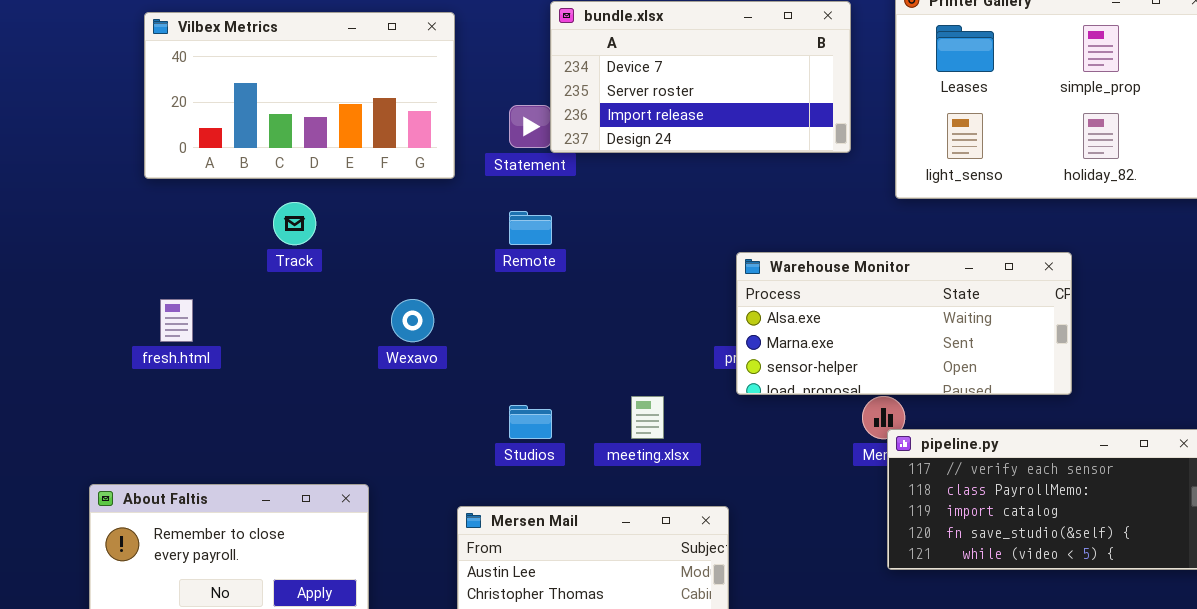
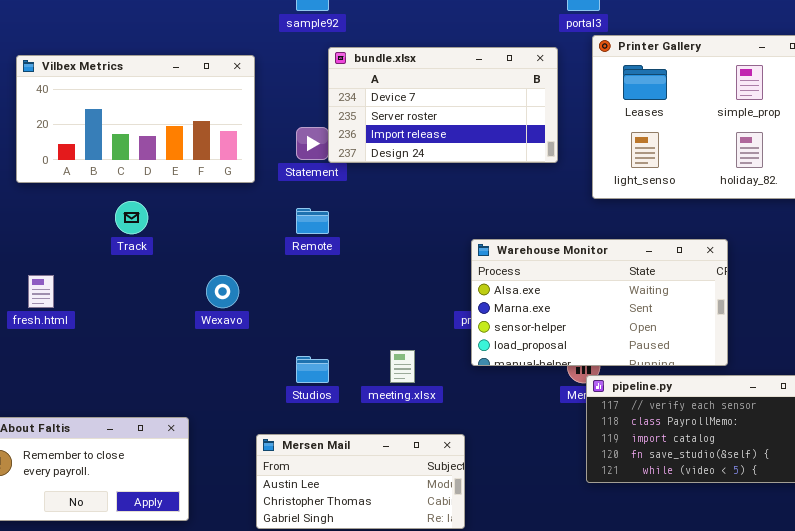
Warehouse Monitor: [736,252,1072,395] -> [471,239,728,366], resized

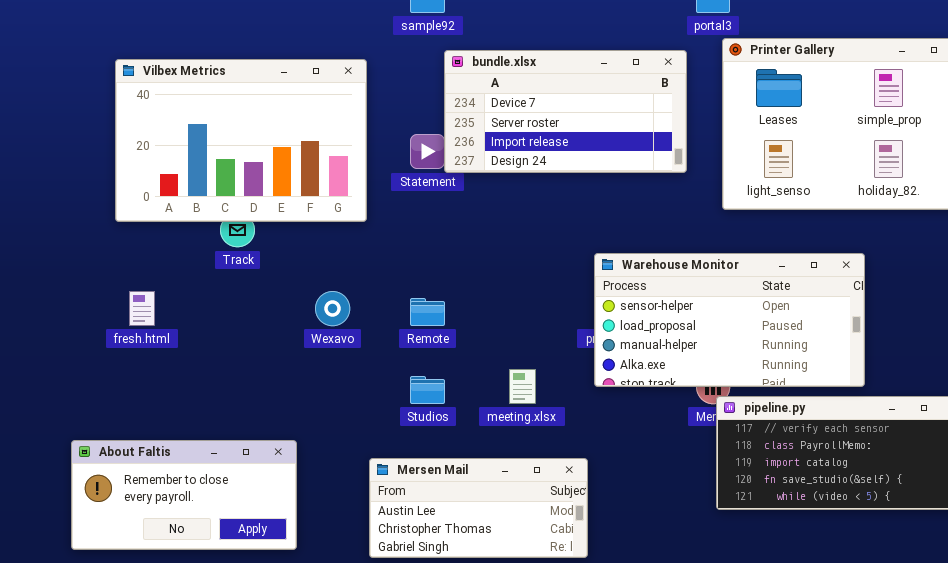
Vilbex Metrics: [16,55,255,183] -> [115,59,367,222], resized
Remote: [296,208,329,234] -> [410,298,445,326], moved
Warehouse Monitor: [471,239,728,366] -> [594,253,865,387], scrolled down 2 rows

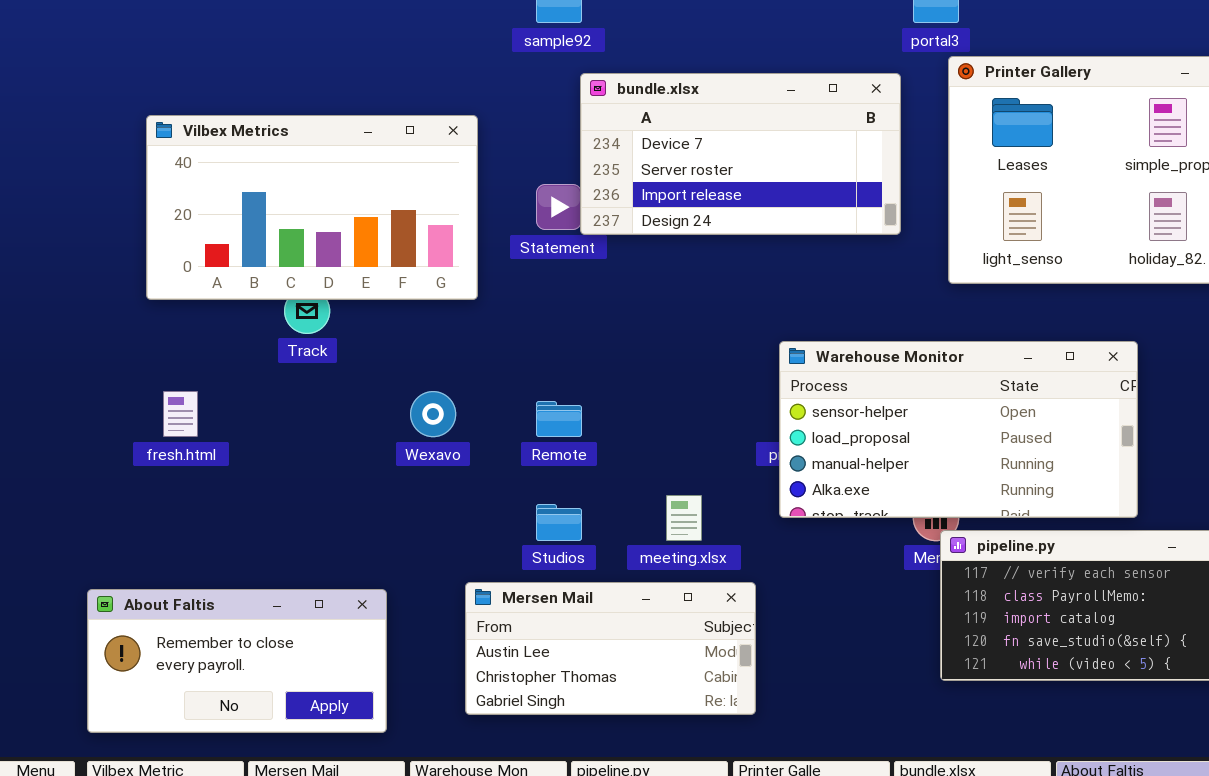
Vilbex Metrics: [115,59,367,222] -> [146,115,478,300], resized
Mersen Mail: [369,458,588,558] -> [465,582,756,715], moved

